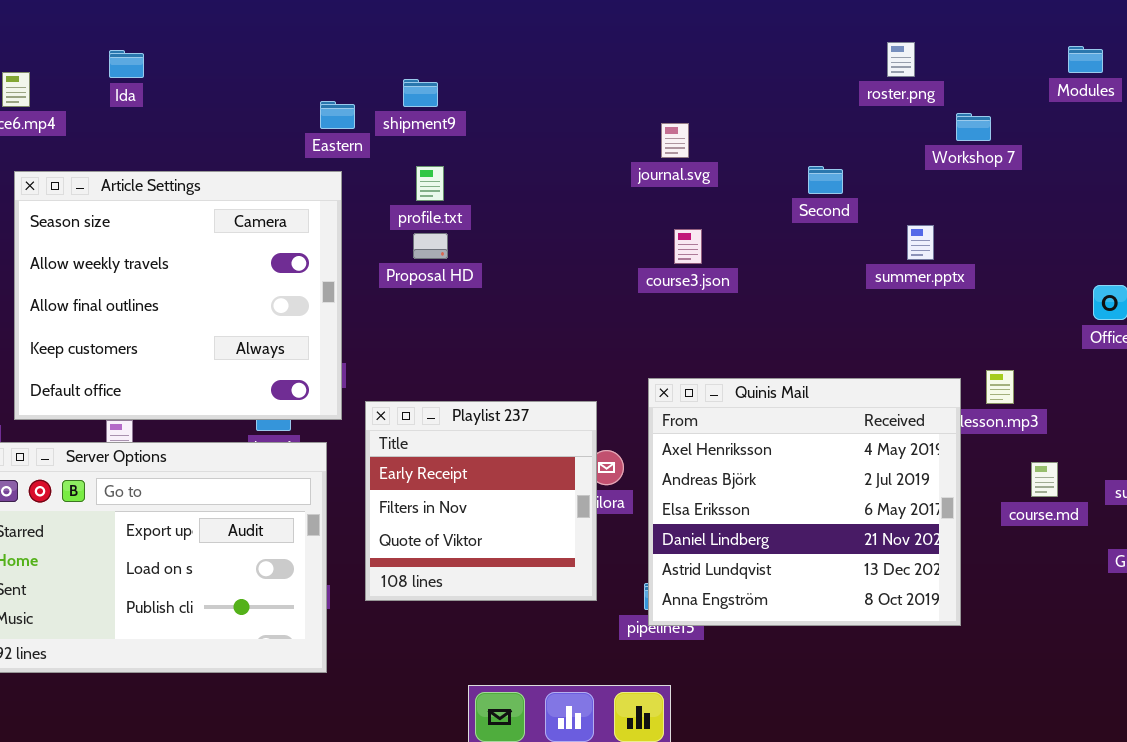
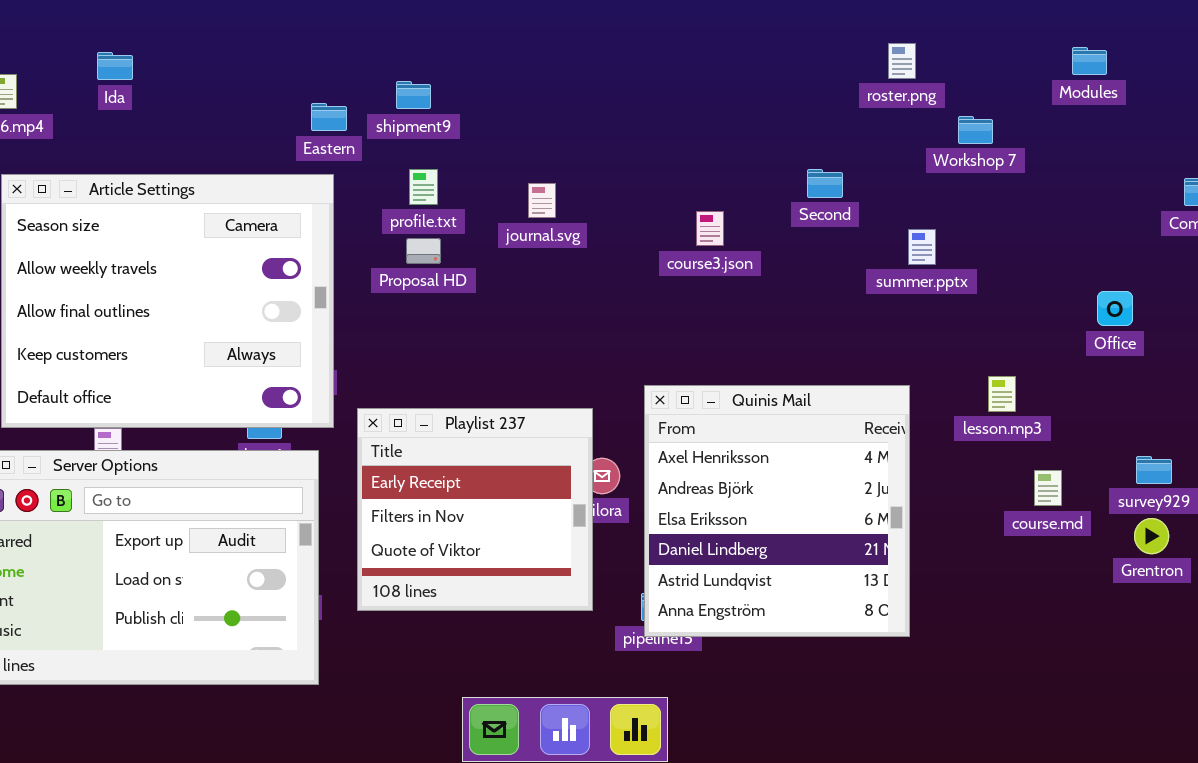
journal.svg: [661,123,689,158] -> [528,183,556,218], moved
course3.json: [674,229,702,264] -> [696,211,724,246], moved
Quinis Mail: [648,378,961,626] -> [644,385,910,637], resized

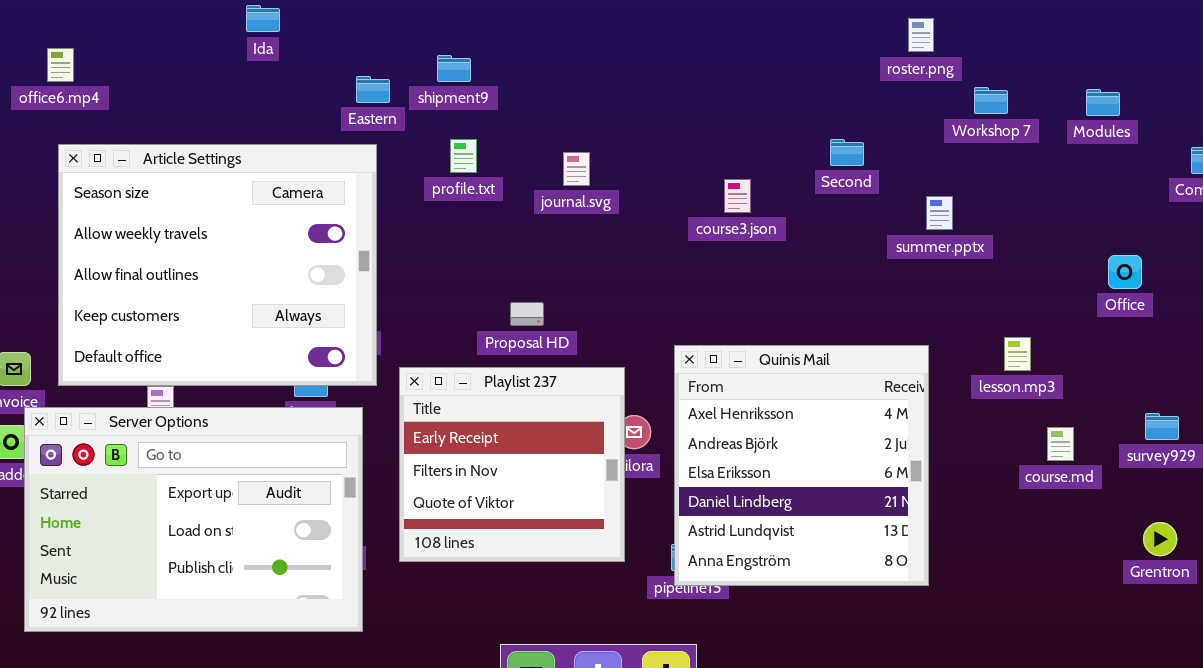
Modules: [1072,47,1107,75] -> [1086,89,1120,116], moved
Ida: [97,52,133,80] -> [246,5,280,32], moved
Proposal HD: [406,238,441,264] -> [510,302,544,326], moved
Grentron: [1134,518,1169,554] -> [1143,522,1177,556], moved

